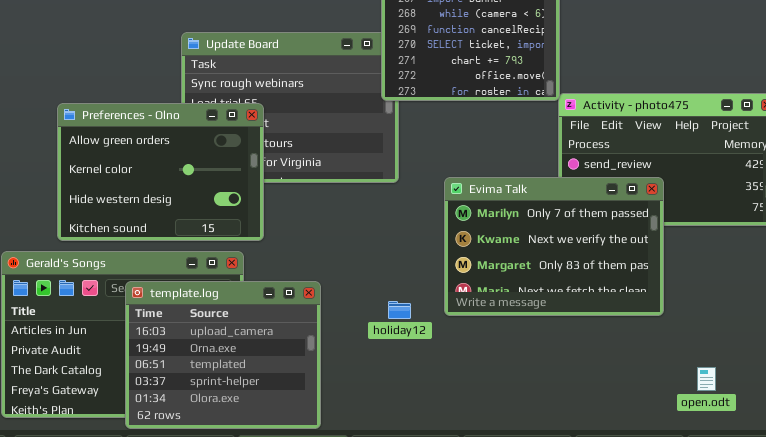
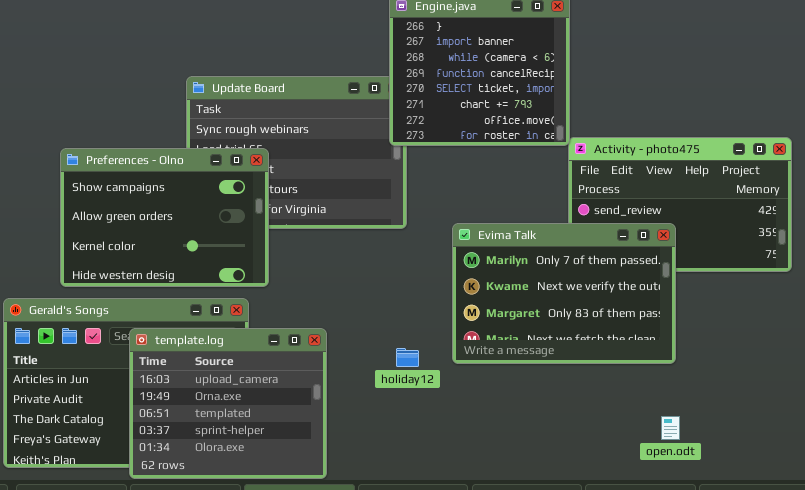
Preferences - Olno: [57,103,264,241] -> [60,148,269,287], scrolled up 1 row
open.odt: [697,367,716,391] -> [661,416,680,440], moved

